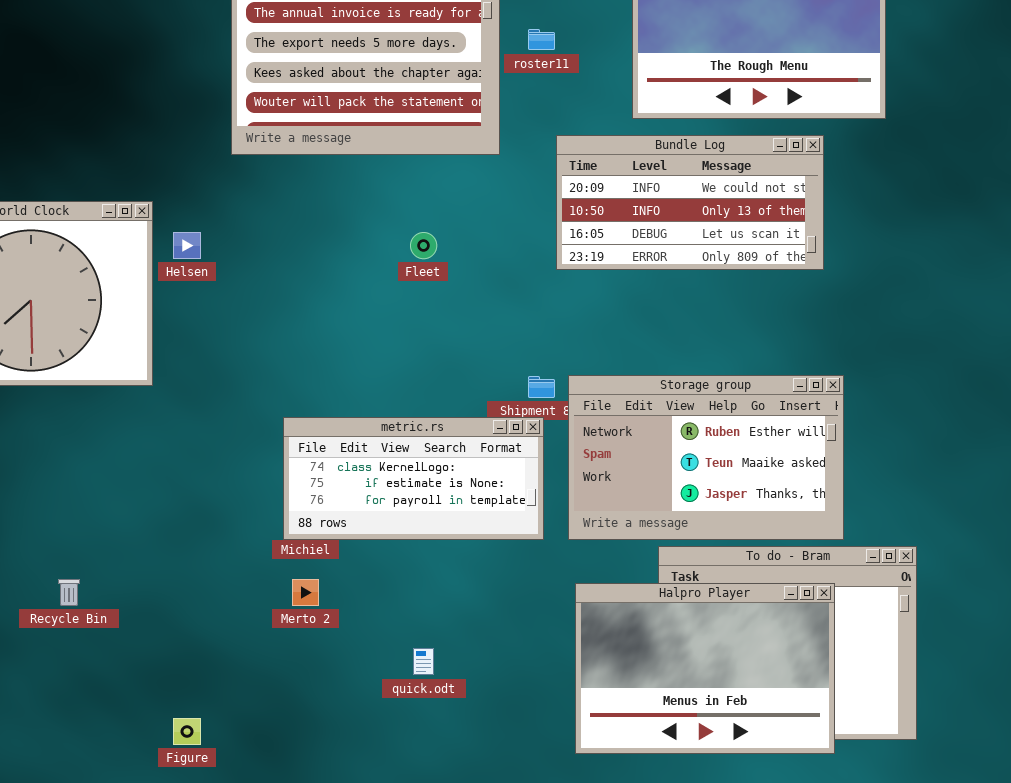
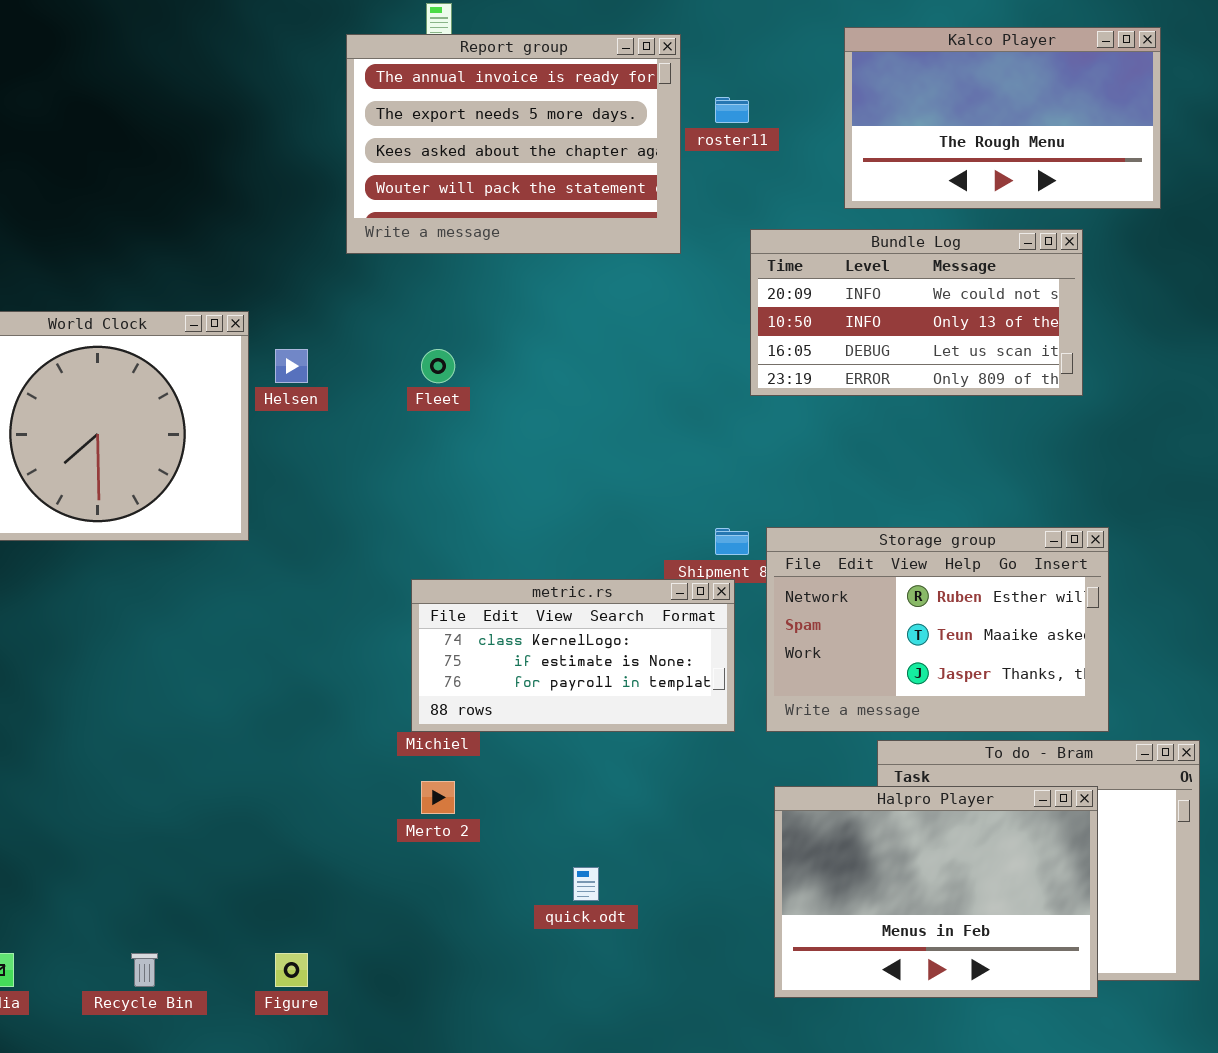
Fleet: [410,232,437,259] -> [421,349,455,383], moved
Recycle Bin: [58,579,80,606] -> [131,953,158,987], moved

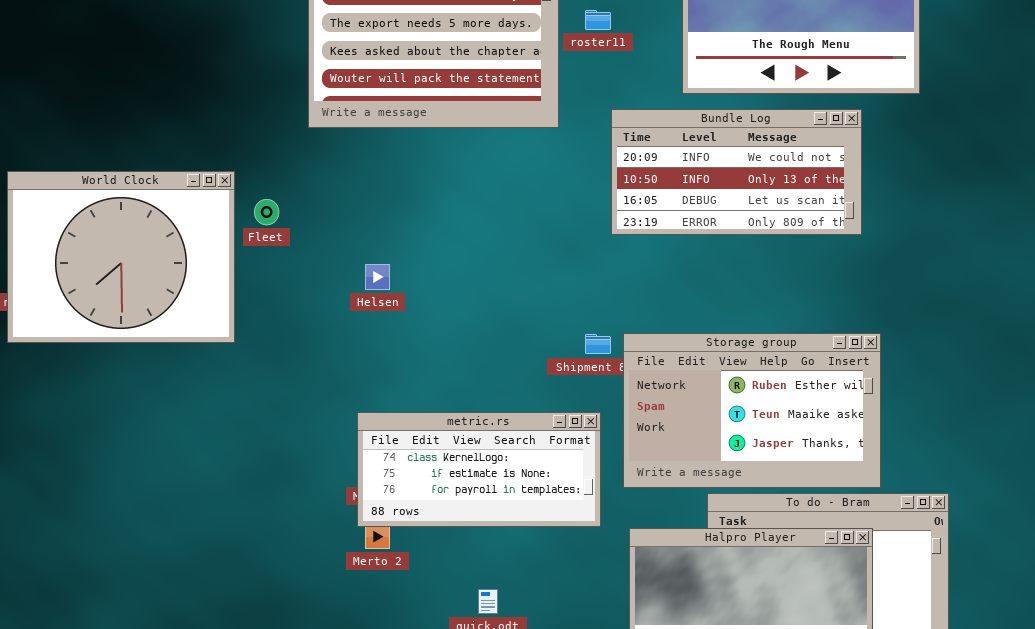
Helsen: [275,349,308,383] -> [365,264,390,290], moved
Fleet: [421,349,455,383] -> [254,199,279,225], moved
metric.rs: [411,579,735,732] -> [357,412,601,527], moved

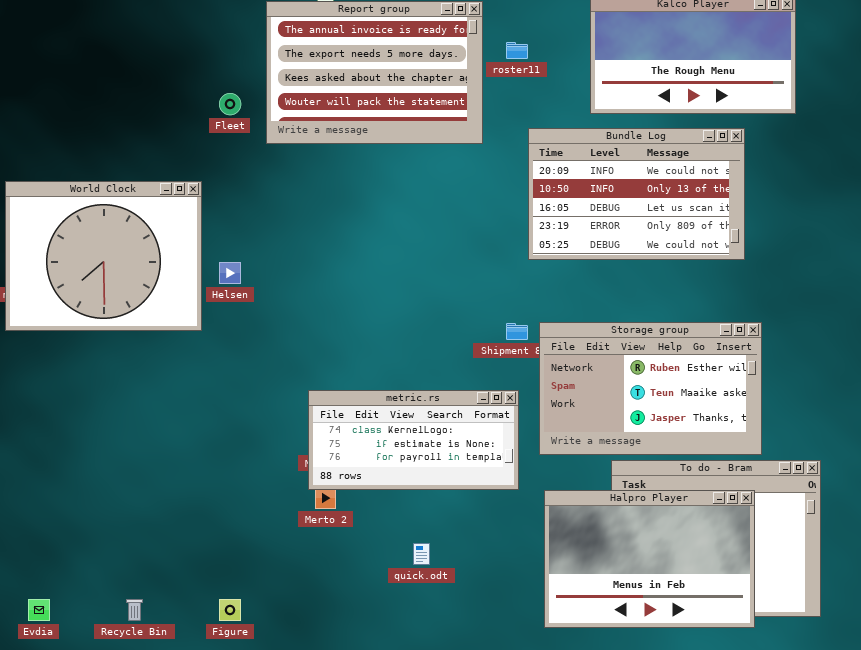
Bundle Log: [611,109,862,235] -> [528,128,745,260], resized
Fleet: [254,199,279,225] -> [219,93,241,115], moved
Helsen: [365,264,390,290] -> [219,262,241,284], moved

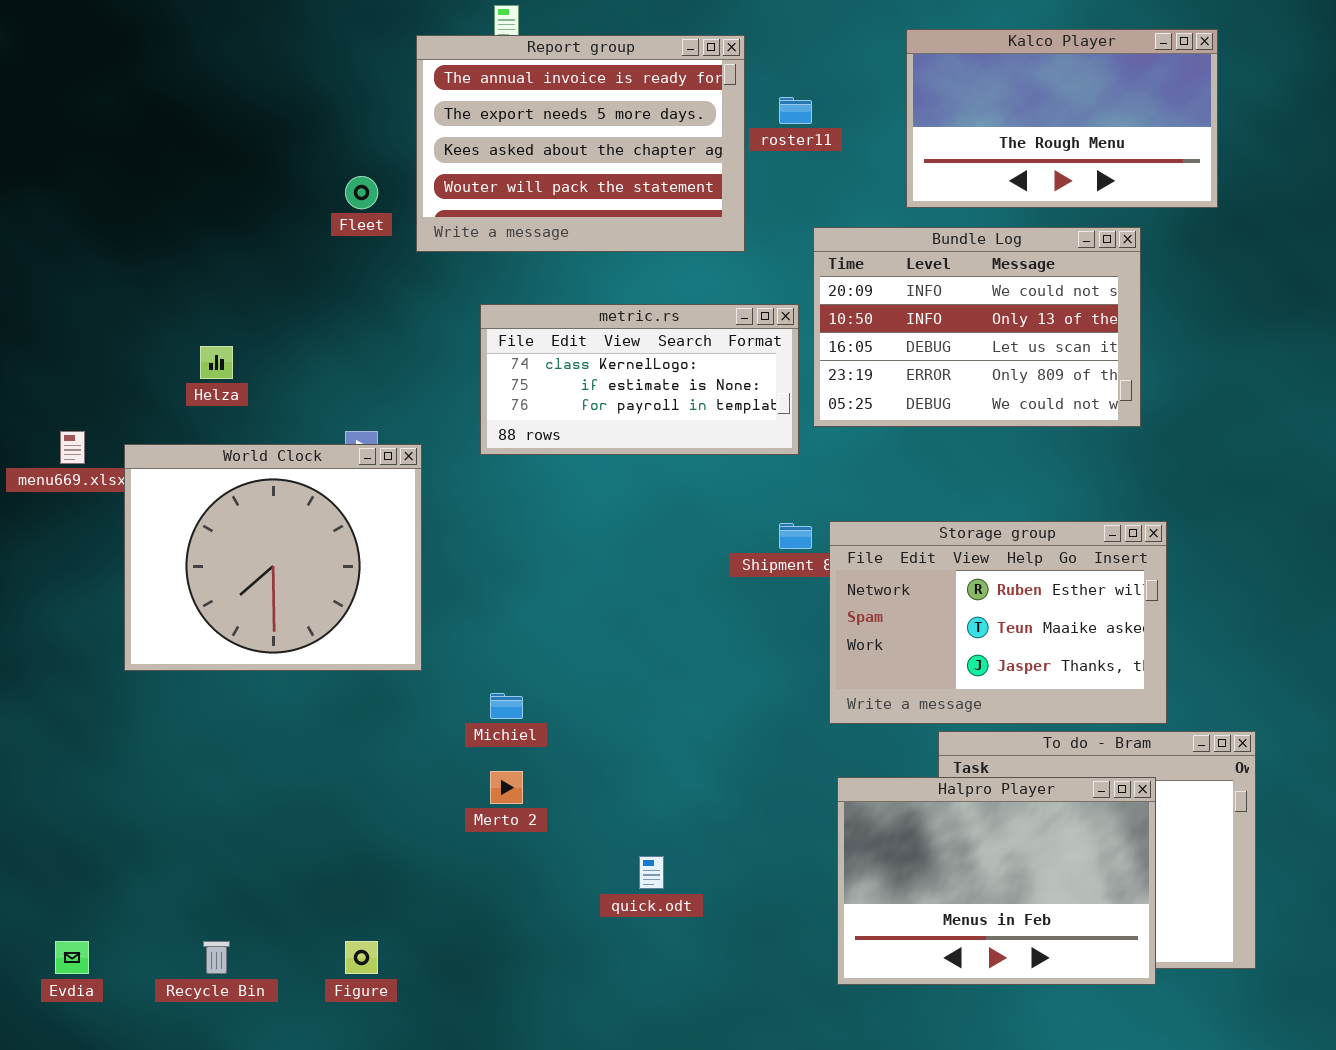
World Clock: [5,181,202,331] -> [124,444,422,671], moved
metric.rs: [308,390,519,490] -> [480,304,799,455], moved

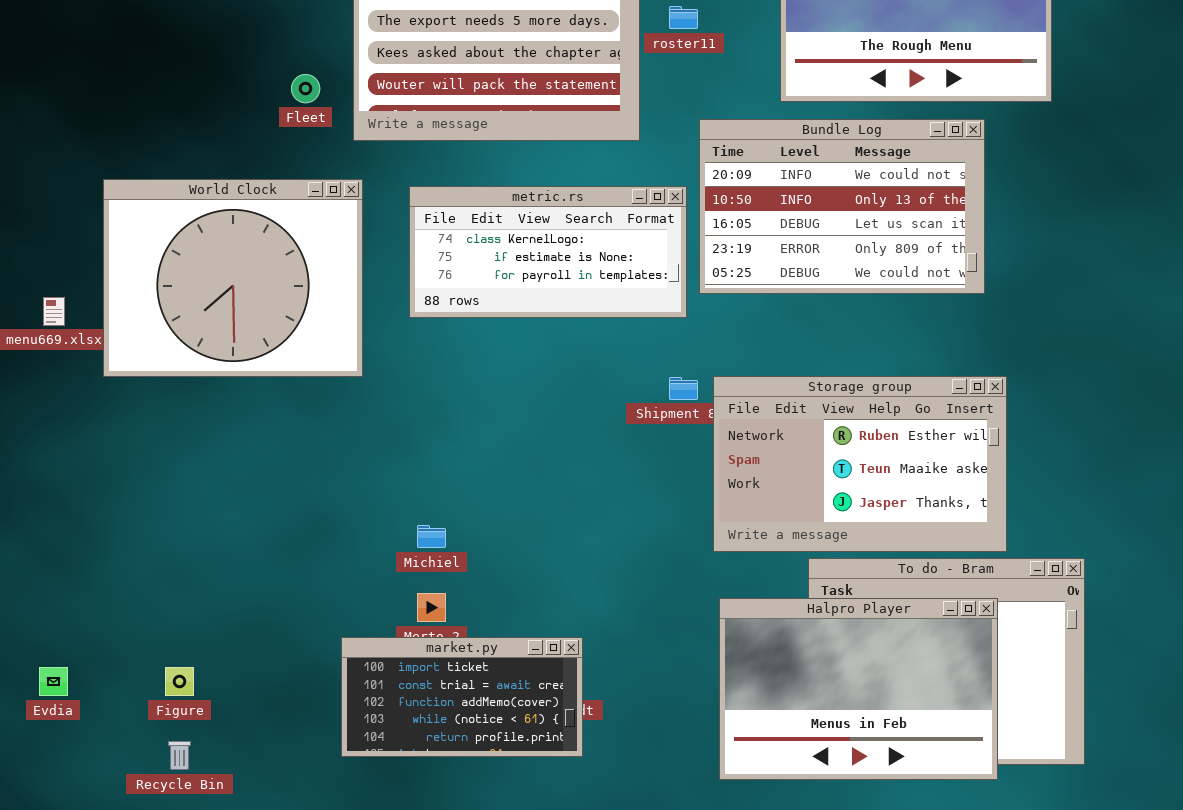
World Clock: [124,444,422,671] -> [103,179,363,377], moved
market.py: none -> [341,637,583,757], opened
Evdia: [55,941,89,974] -> [39,667,68,696], moved
Figure: [345,941,378,974] -> [165,667,194,696], moved

